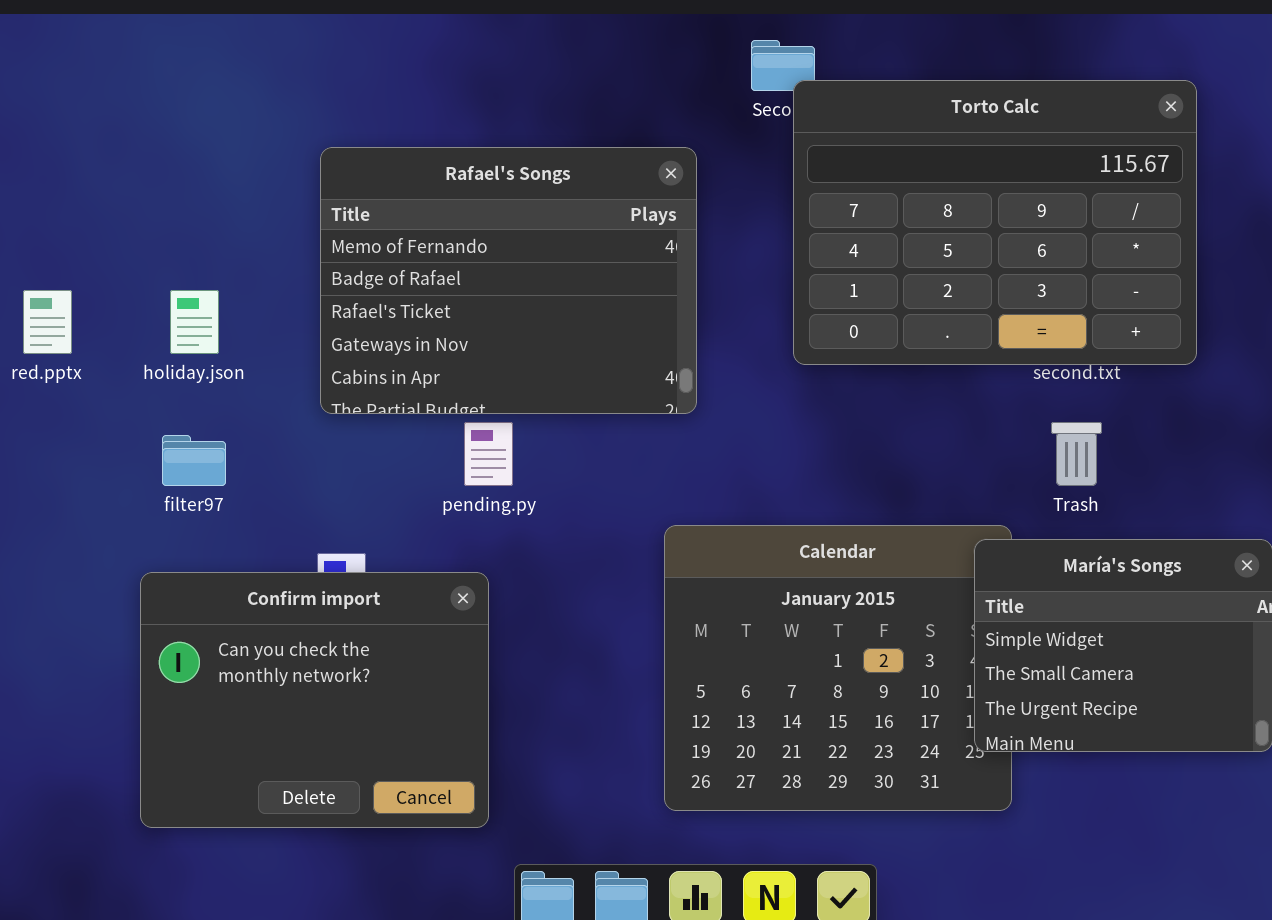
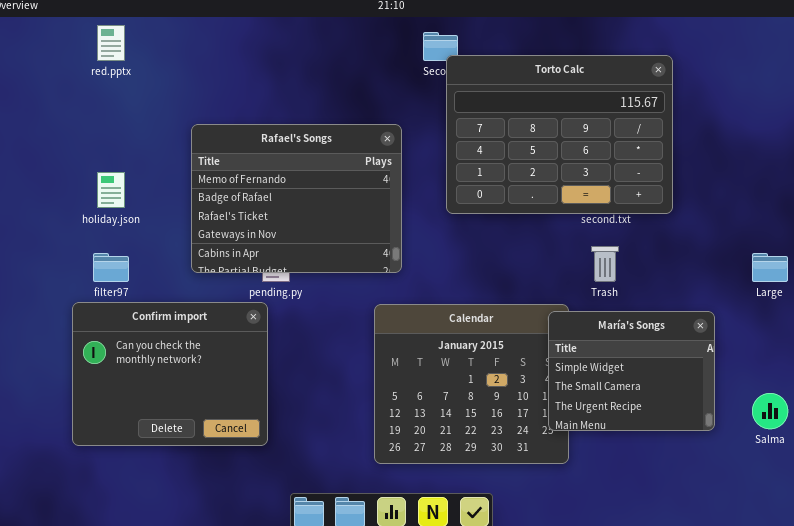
Rafael's Songs: [320,147,697,414] -> [191,124,402,273], moved
red.pptx: [23,290,72,354] -> [97,25,125,61], moved
Confirm import: [140,572,489,828] -> [72,302,268,446], moved

